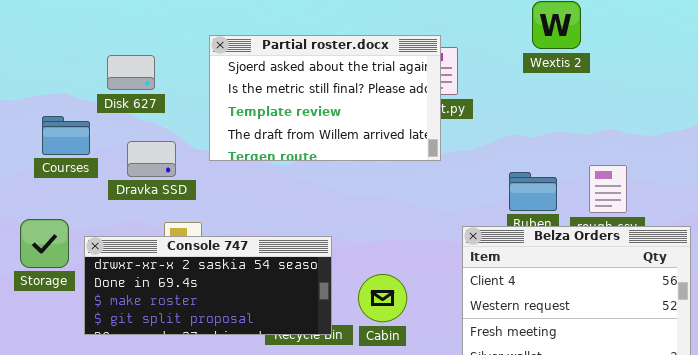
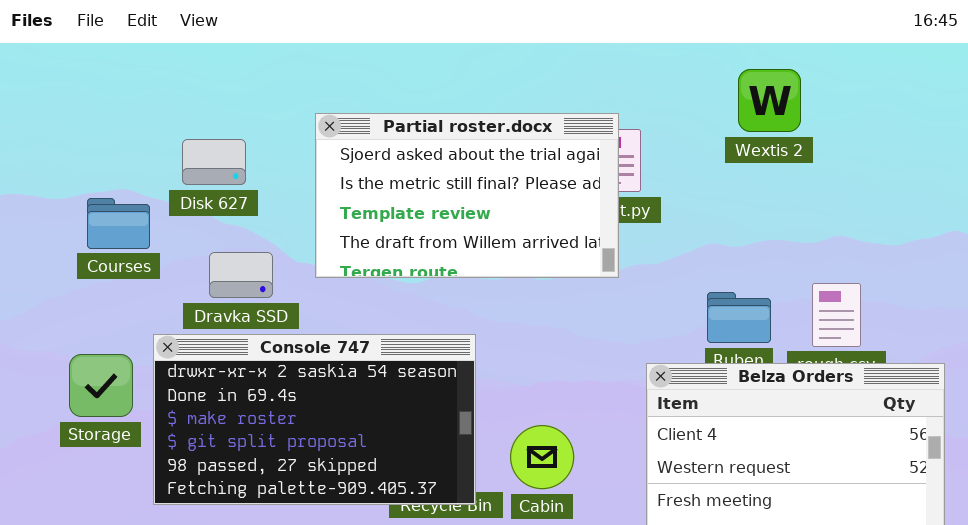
Courses: [42,116,90,155] -> [87,198,150,249], moved
Console 747: [84,236,332,335] -> [153,334,476,505], resized

